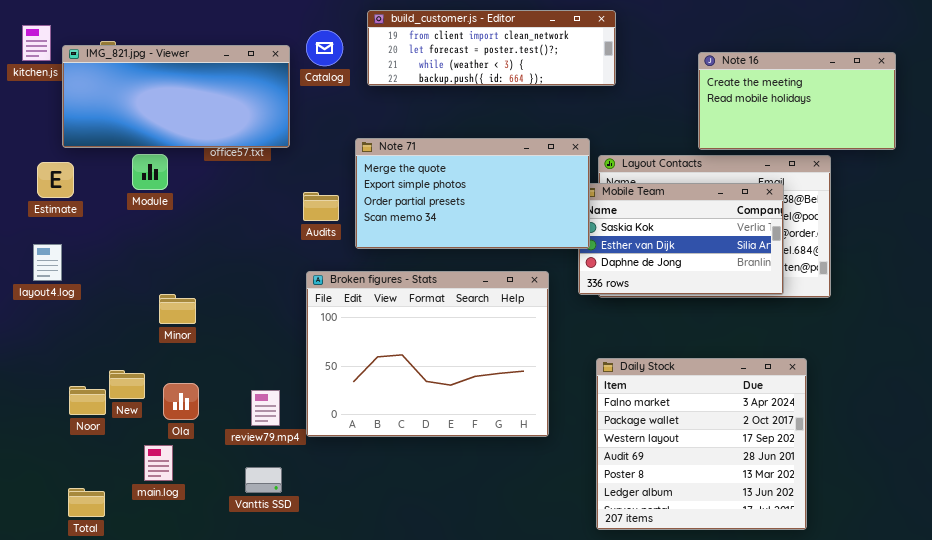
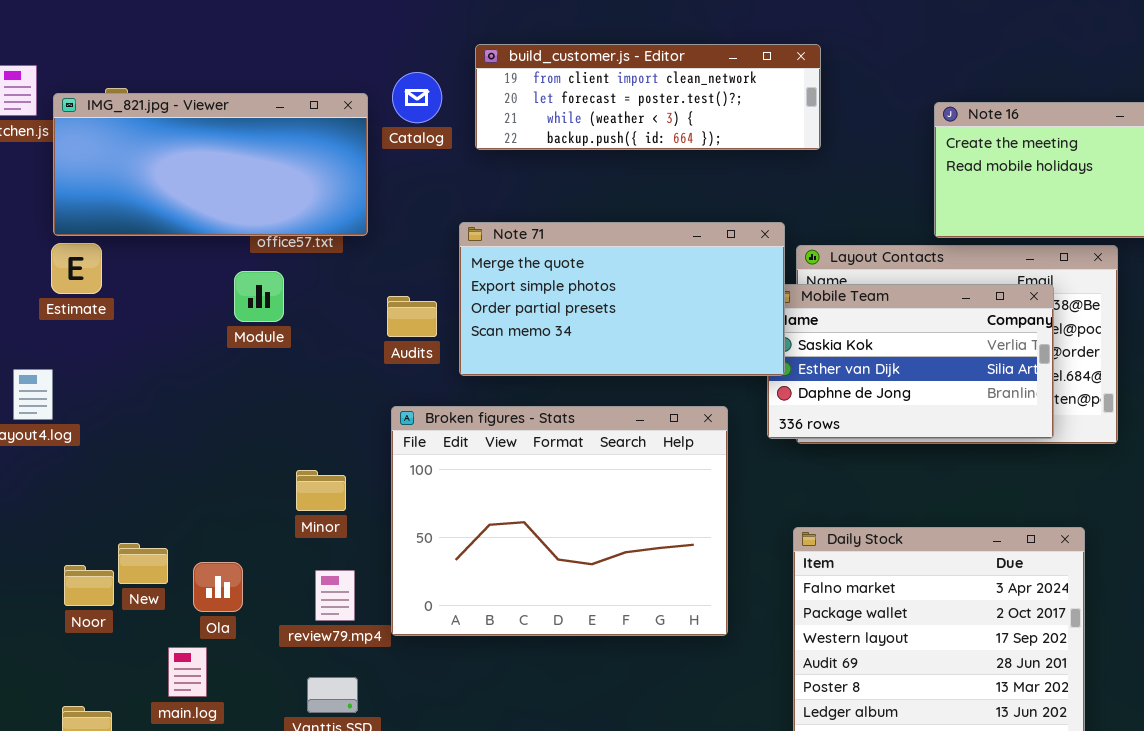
Module: [132,154,168,190] -> [234,271,284,322], moved
Estimate: [37,162,74,198] -> [51,243,102,294], moved
Minor: [159,294,196,324] -> [296,470,346,511], moved

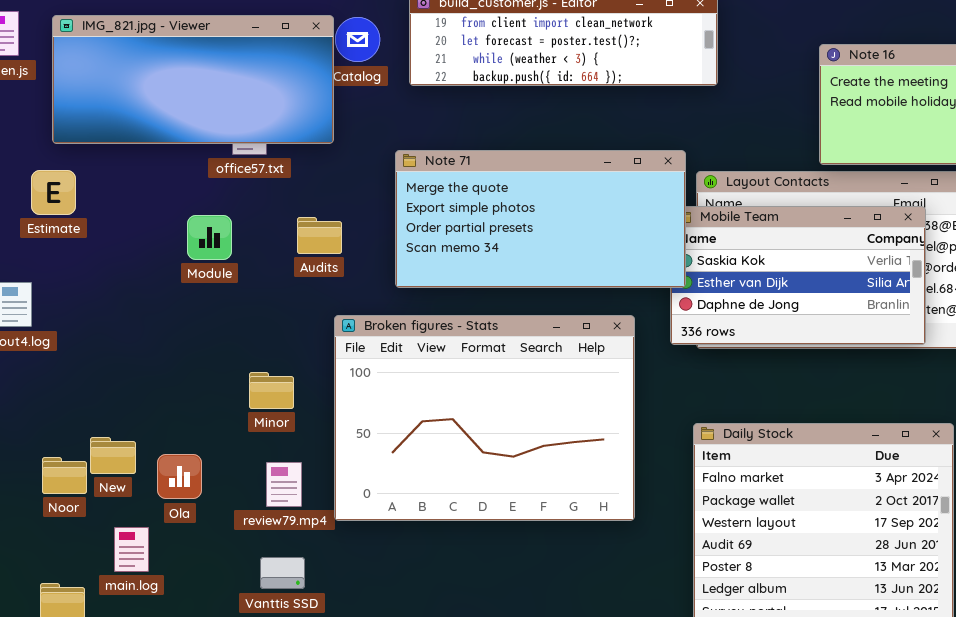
IMG_821.jpg - Viewer: [53,93,368,236] -> [52,15,334,144], moved
Module: [234,271,284,322] -> [187,215,232,260], moved
Audits: [387,296,437,337] -> [297,217,342,254], moved
main.log: [168,647,207,697] -> [114,527,149,572], moved

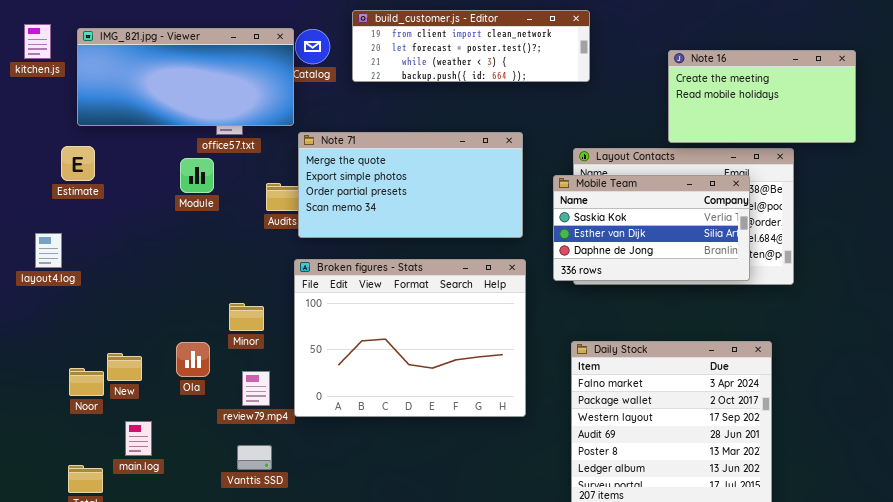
Note 71: [395,150,686,288] -> [298,132,523,238], moved
Module: [187,215,232,260] -> [180,158,214,193], moved
Ola: [157,454,202,499] -> [176,342,210,377], moved

